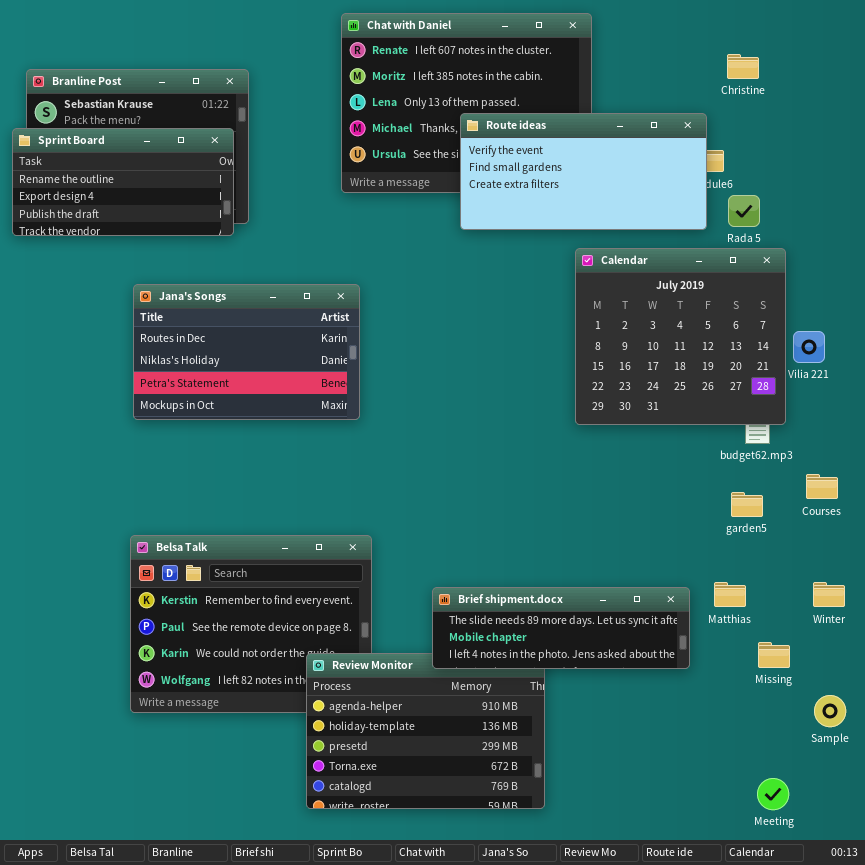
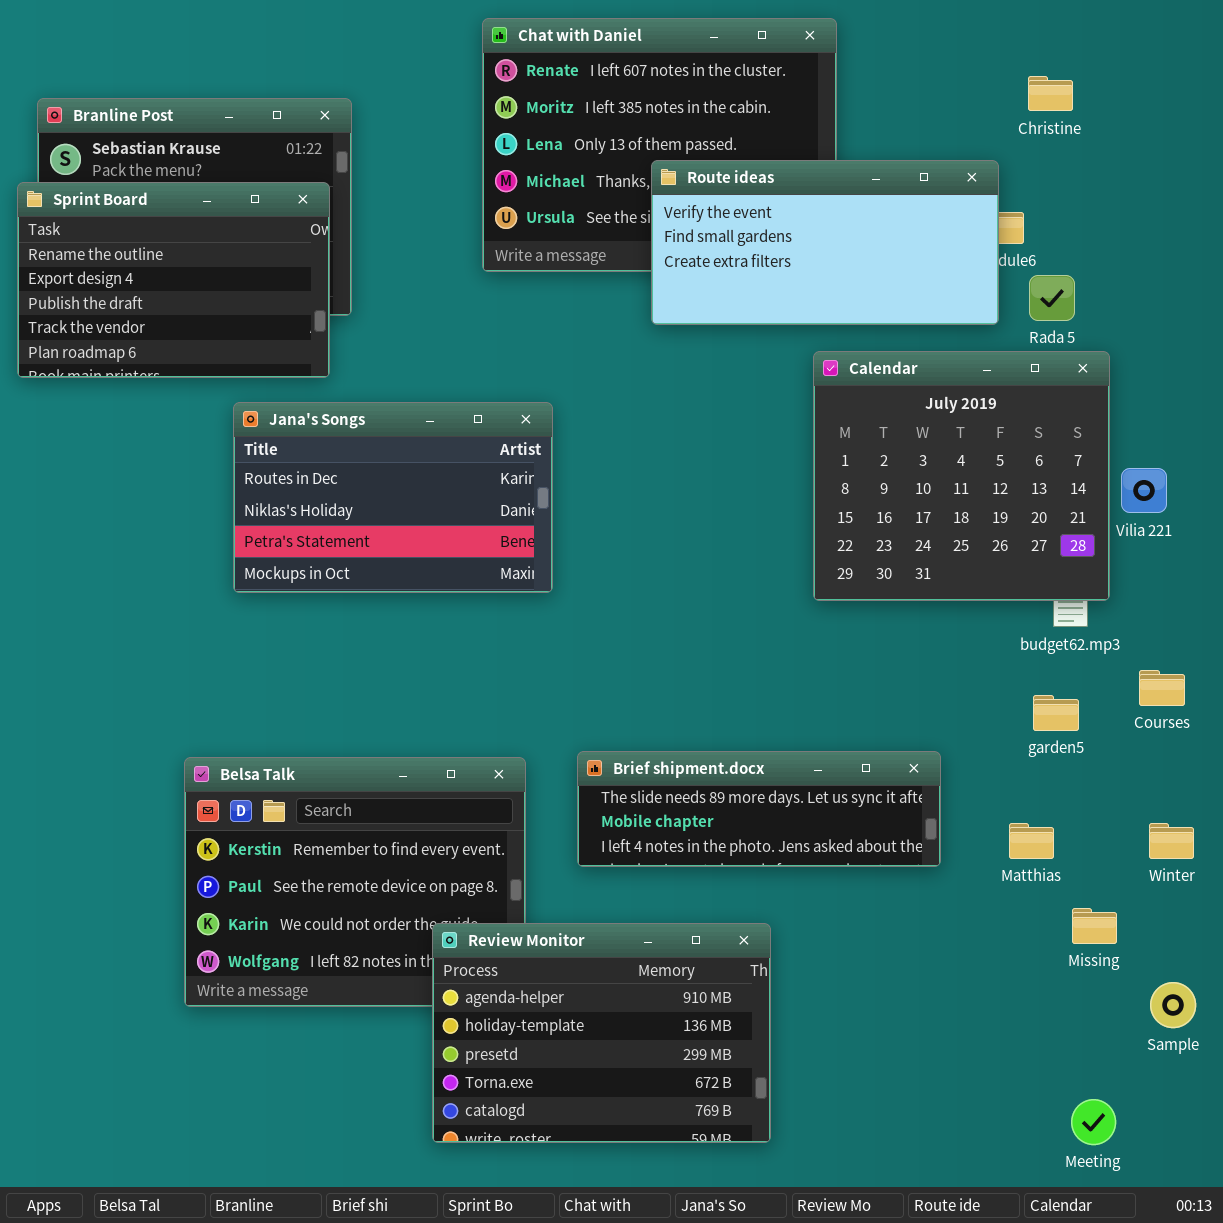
Sprint Board: [12,128,234,236] -> [17,182,330,378], resized
Jana's Songs: [133,284,360,420] -> [233,402,553,593], moved
Brief shipment.docx: [432,587,690,669] -> [577,751,941,867], moved

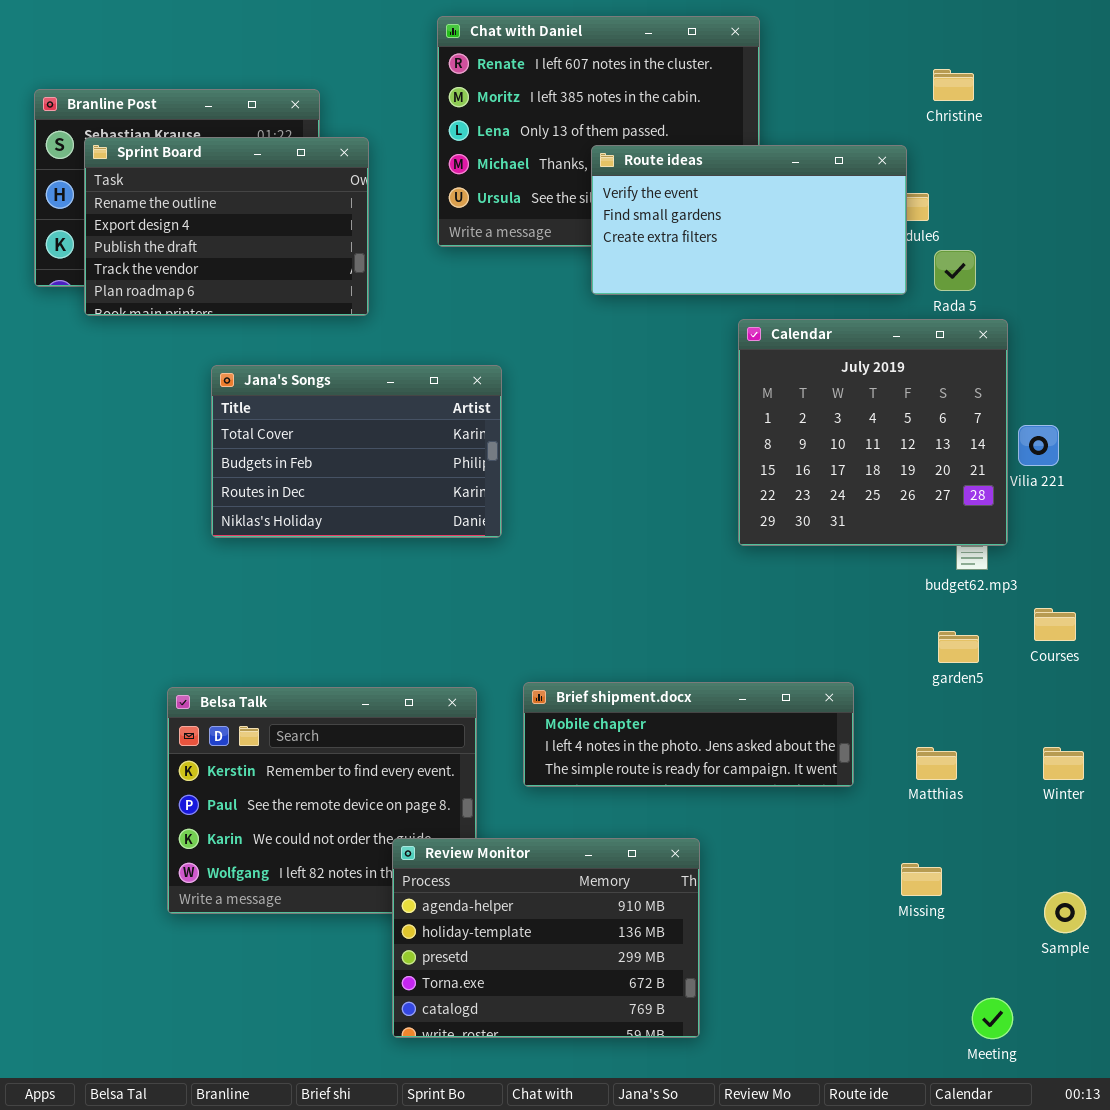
Sprint Board: [17,182,330,378] -> [84,137,369,316], moved
Jana's Songs: [233,402,553,593] -> [211,365,502,538], scrolled up 2 rows
Brief shipment.docx: [577,751,941,867] -> [523,682,854,787], scrolled down 1 row
Missing: [1072,908,1117,944] -> [901,863,942,896], moved

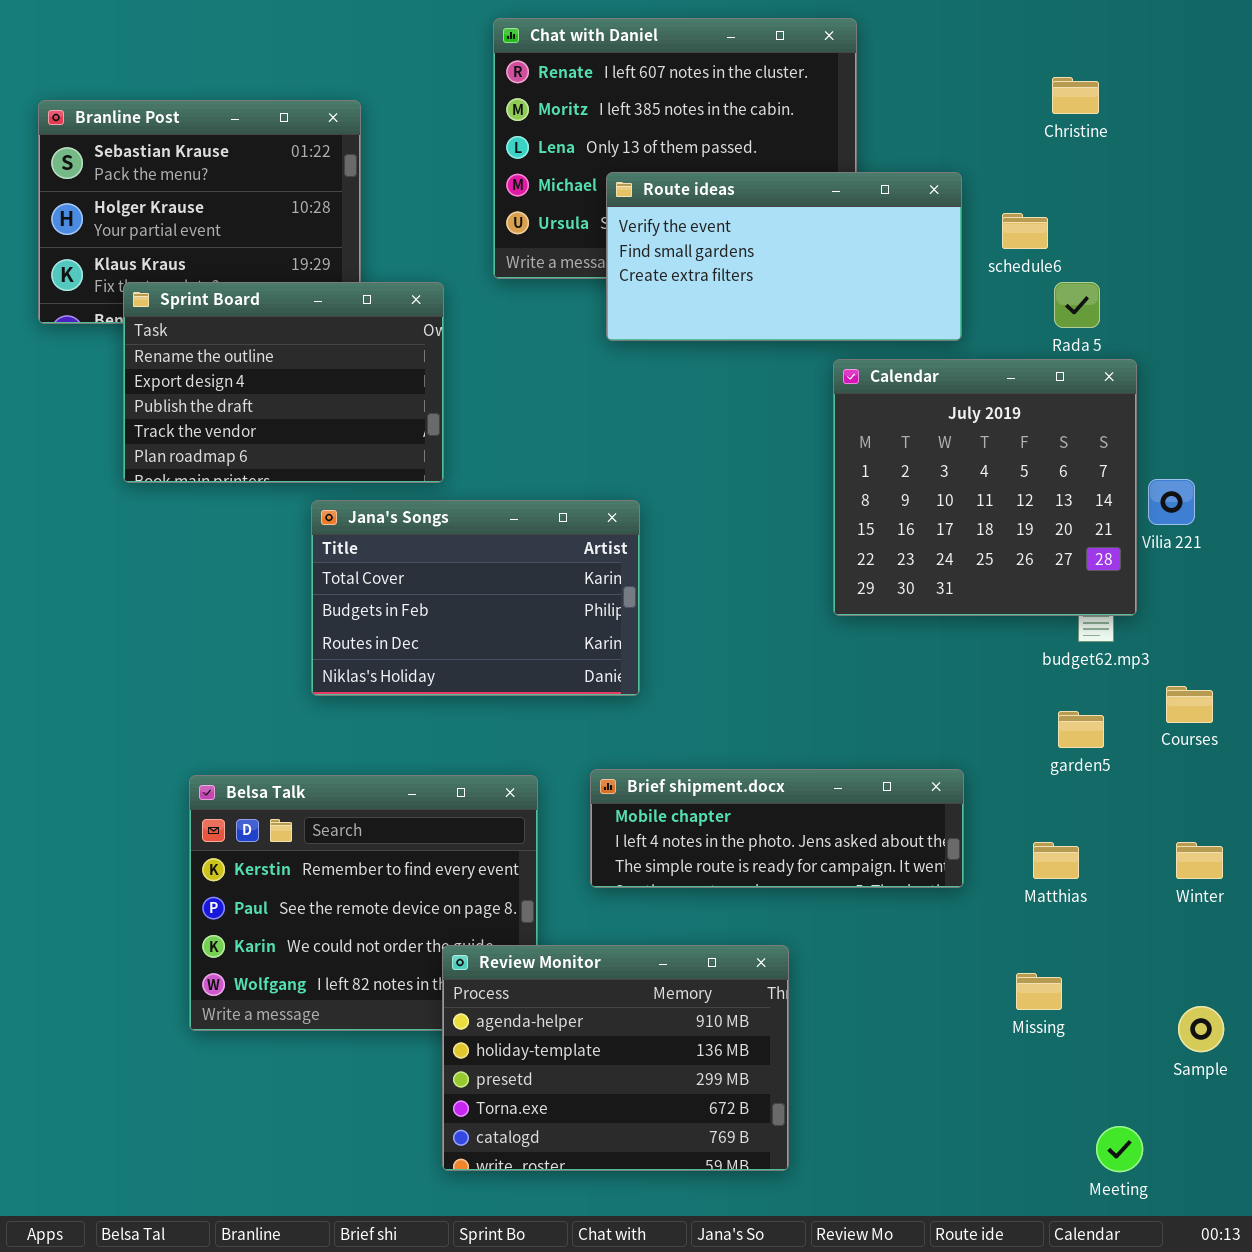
Sprint Board: [84,137,369,316] -> [123,282,444,483], moved
Route ideas: [591,145,907,295] -> [606,172,962,341], moved
Jana's Songs: [211,365,502,538] -> [311,500,640,696], moved

